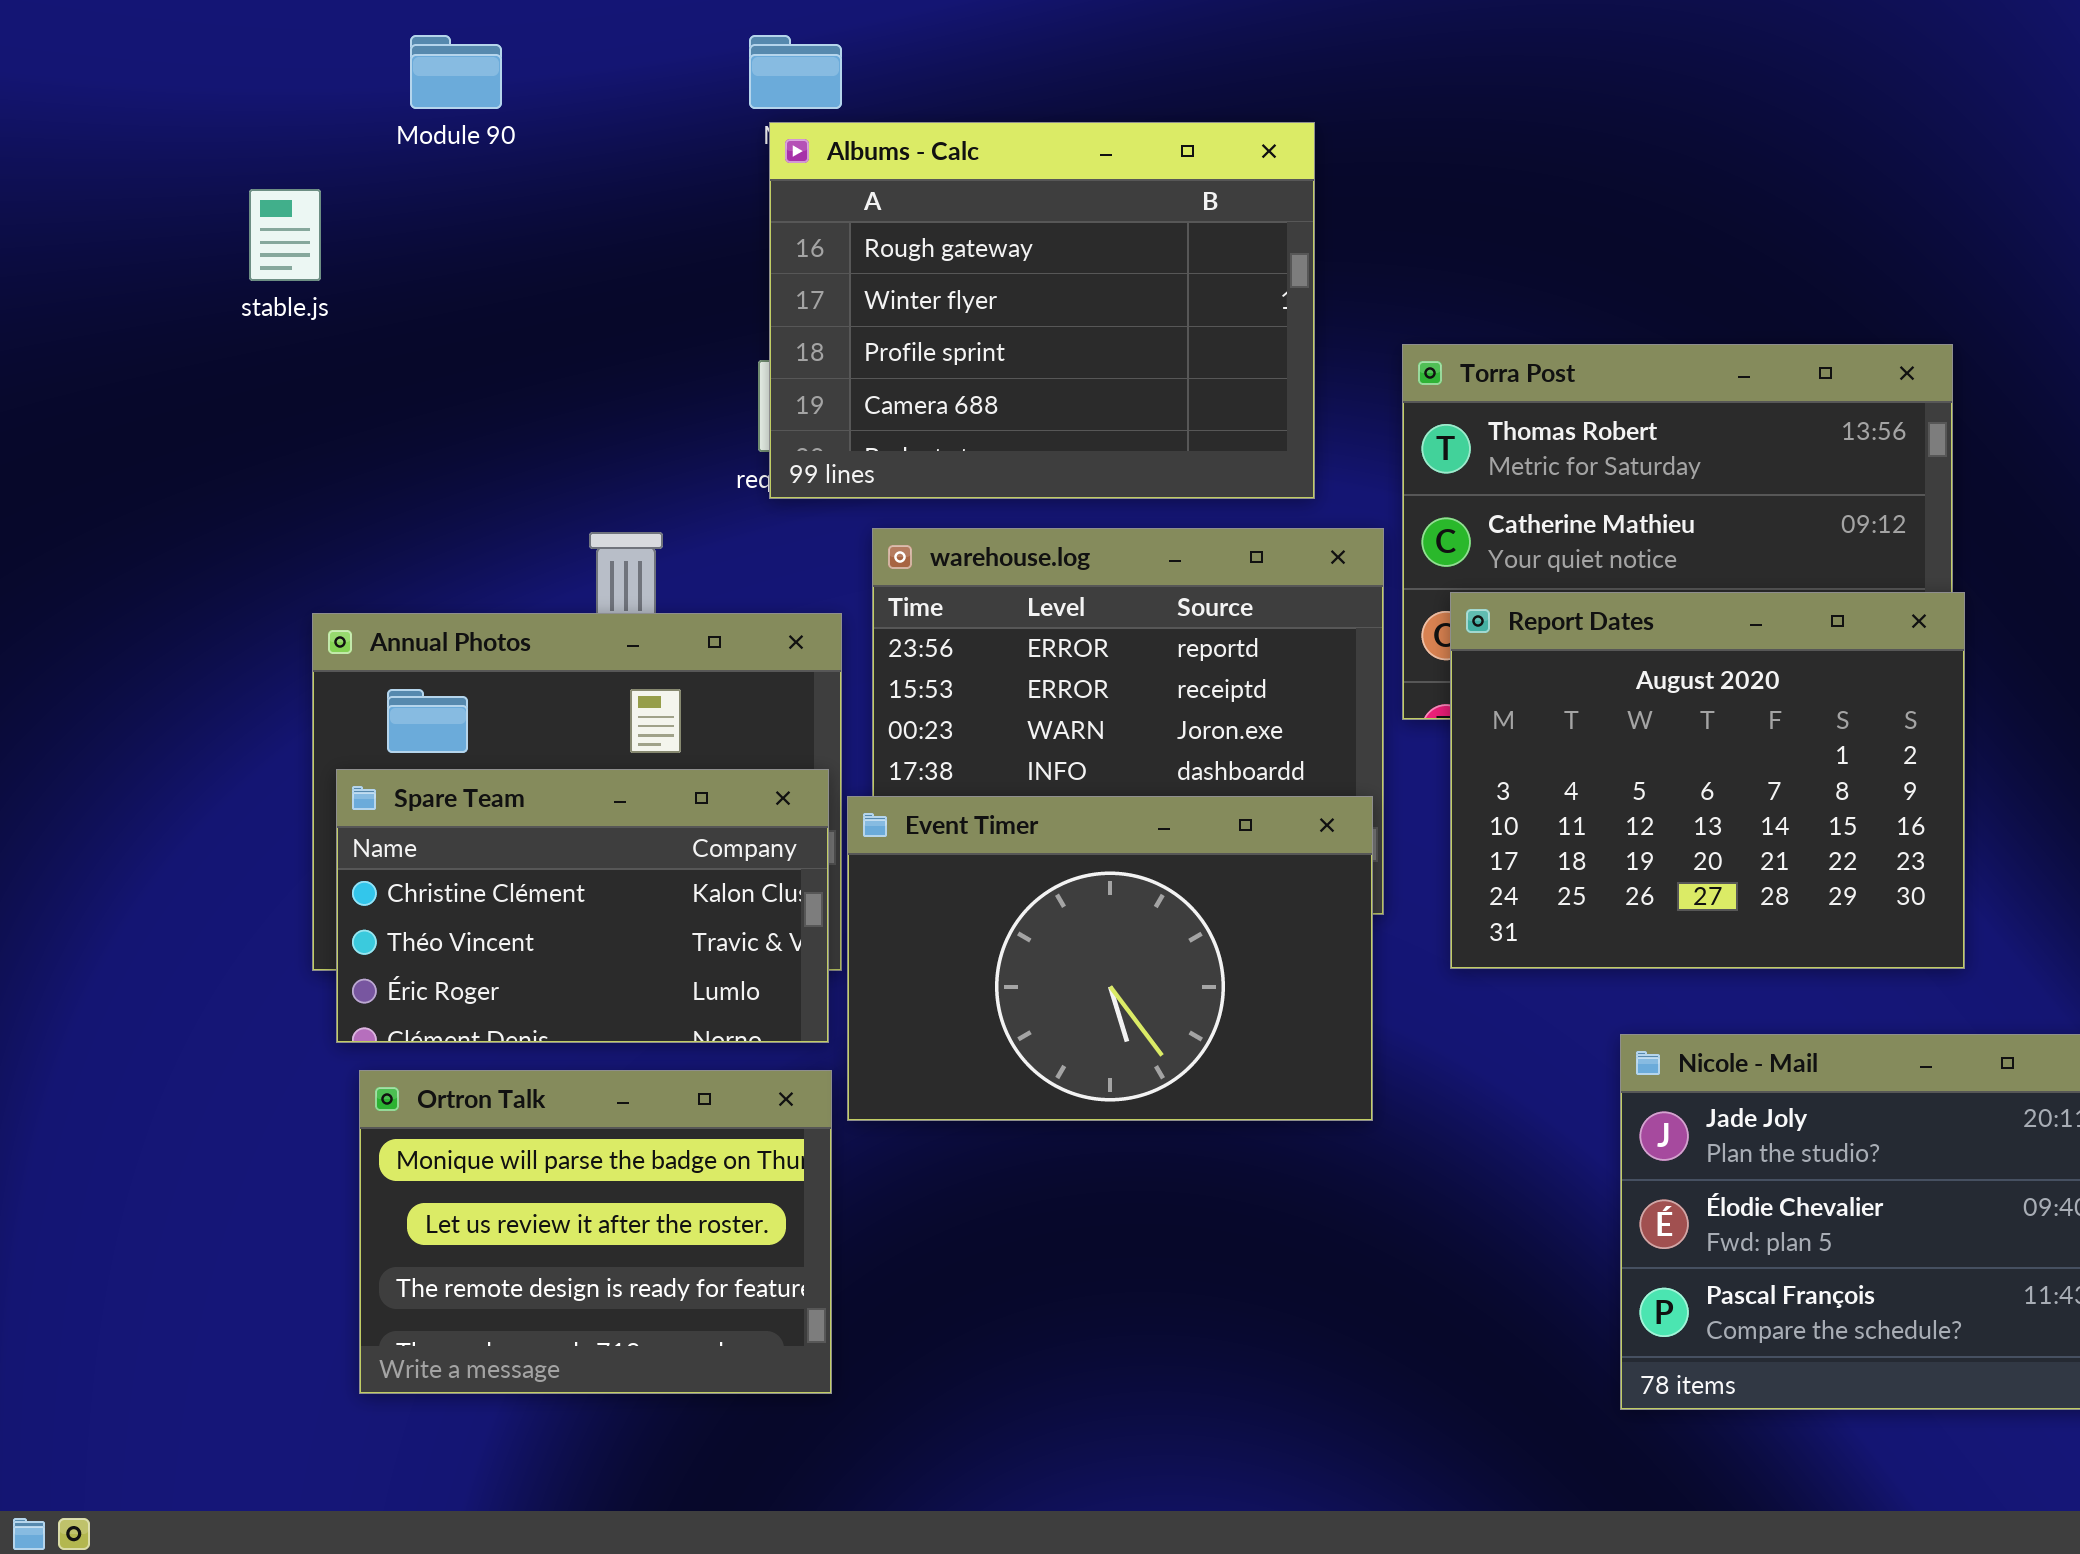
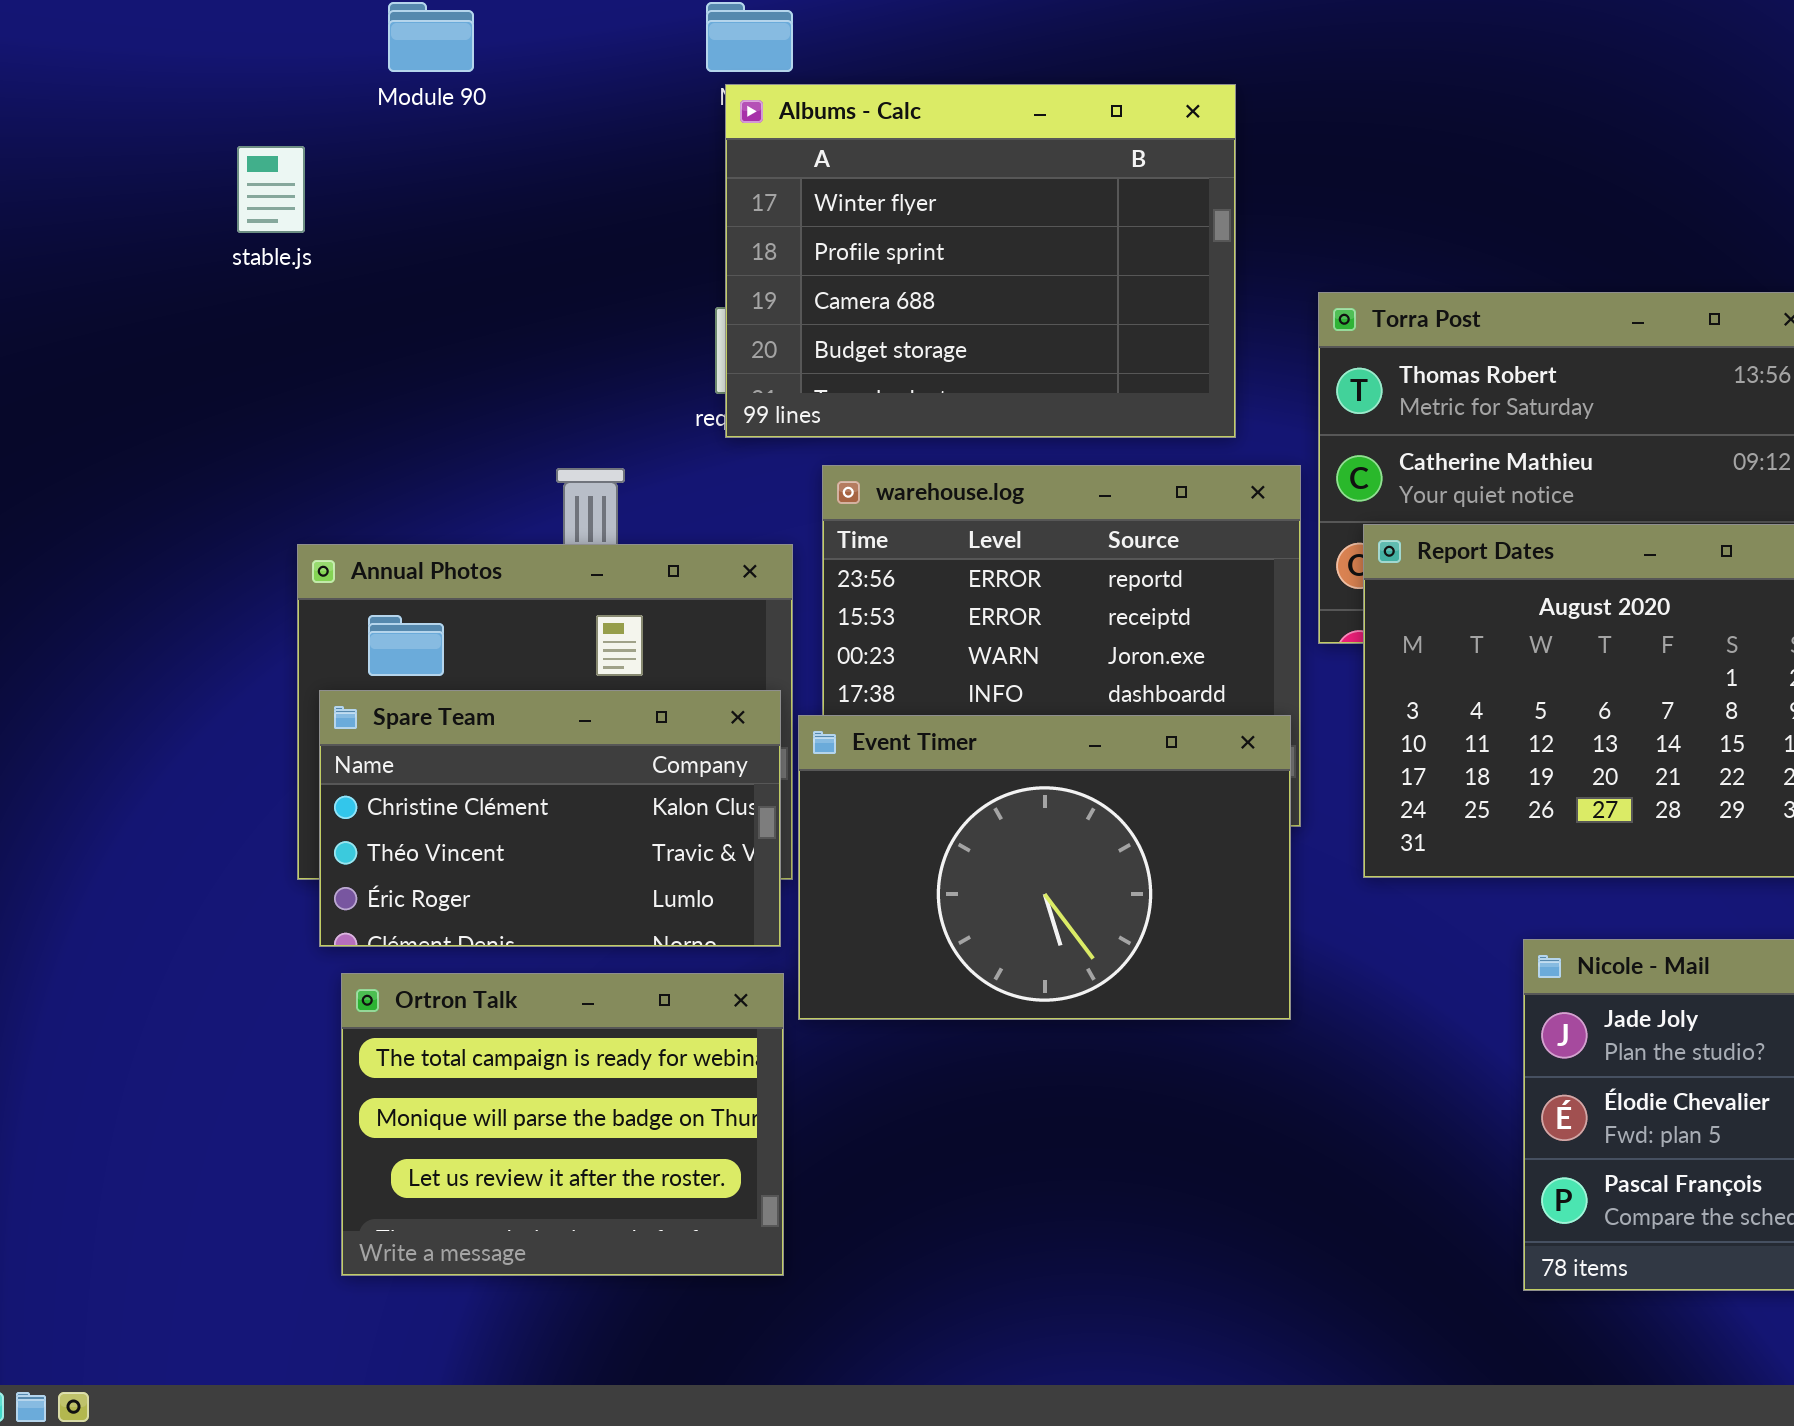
Albums - Calc: [769,122,1315,499] -> [725,84,1236,438], scrolled down 1 row
Ortron Talk: [359,1070,832,1394] -> [341,973,784,1276], scrolled up 1 row

